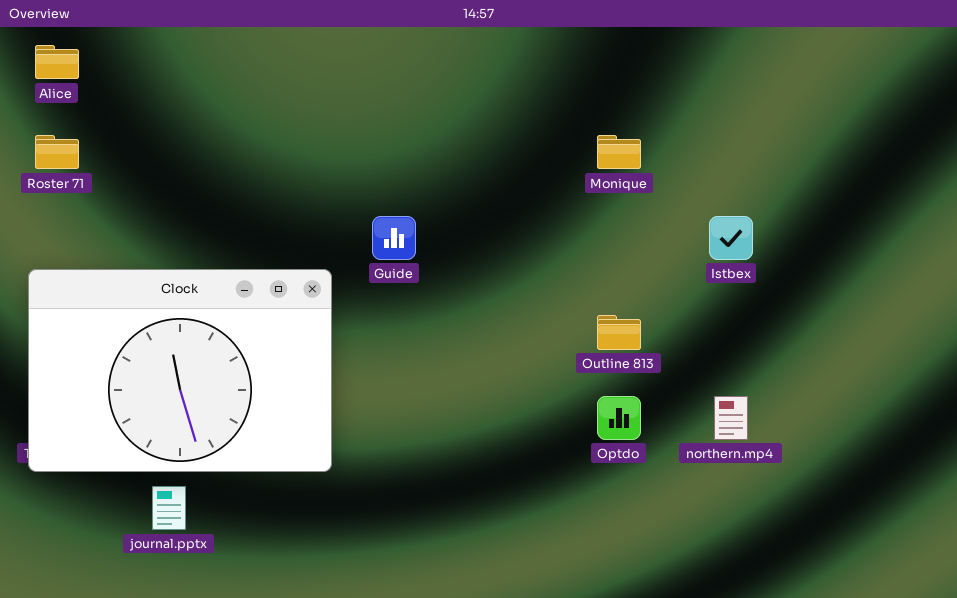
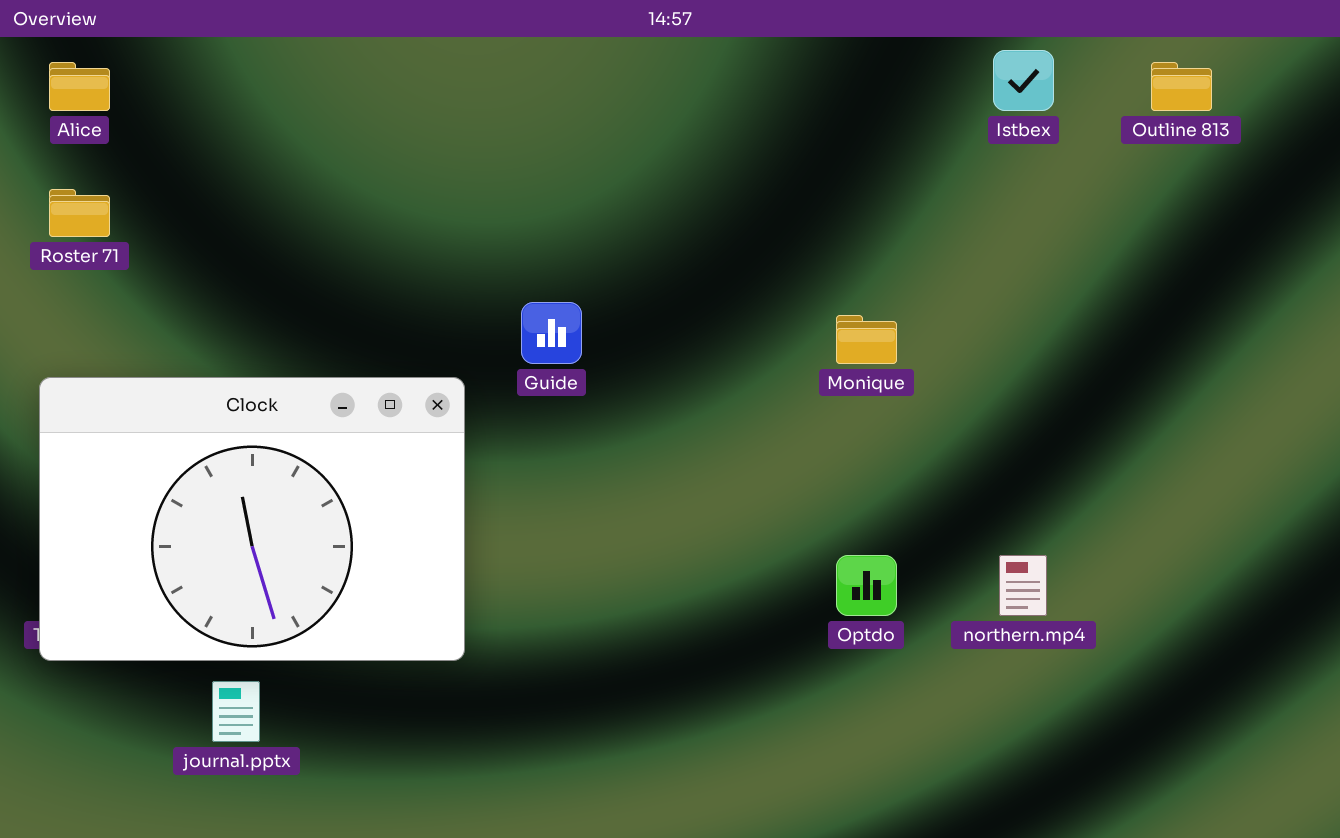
Monique: [597,135,641,169] -> [836,315,897,364], moved
Istbex: [709,216,753,260] -> [993,50,1054,111], moved
Outline 813: [597,315,641,350] -> [1151,62,1212,111], moved

